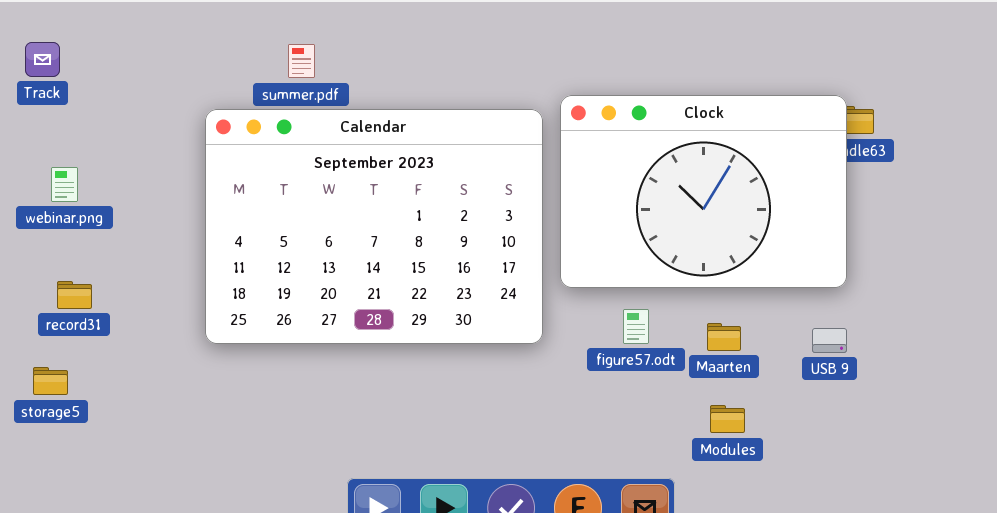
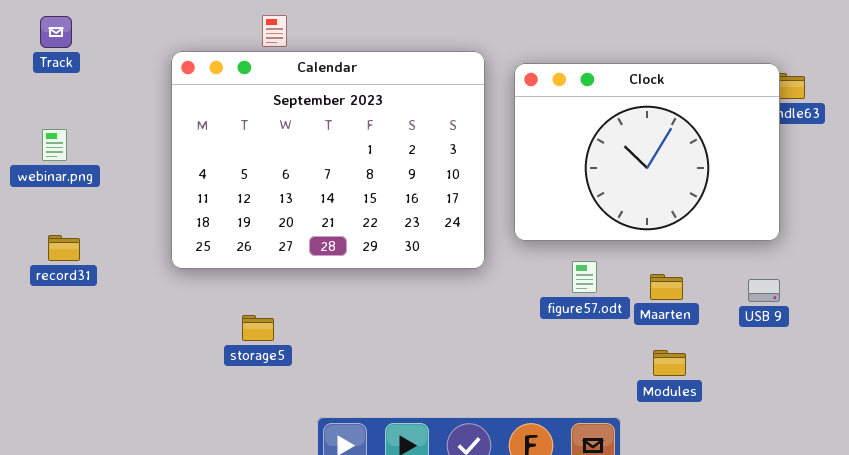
Track: [25,42,60,77] -> [40,16,72,48], moved
Calendar: [205,109,543,344] -> [171,51,485,269], moved
storage5: [33,367,68,395] -> [242,315,274,341], moved

